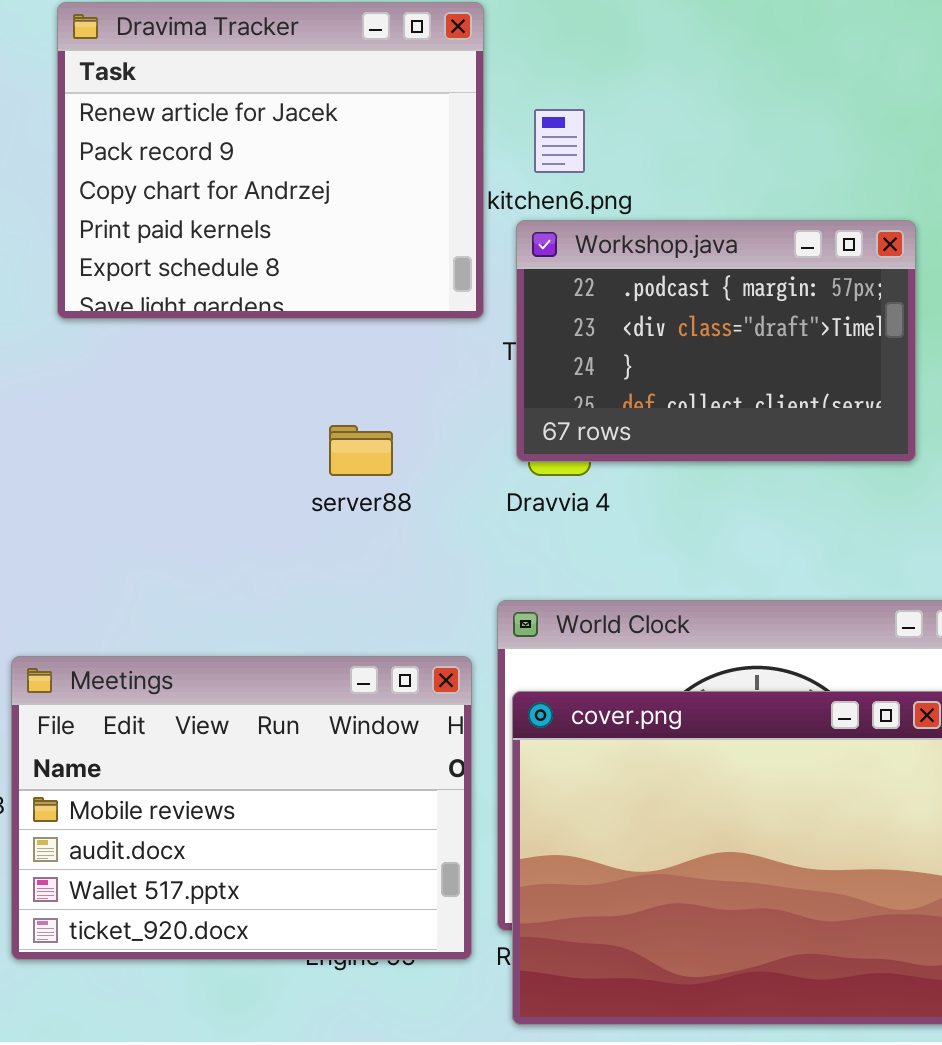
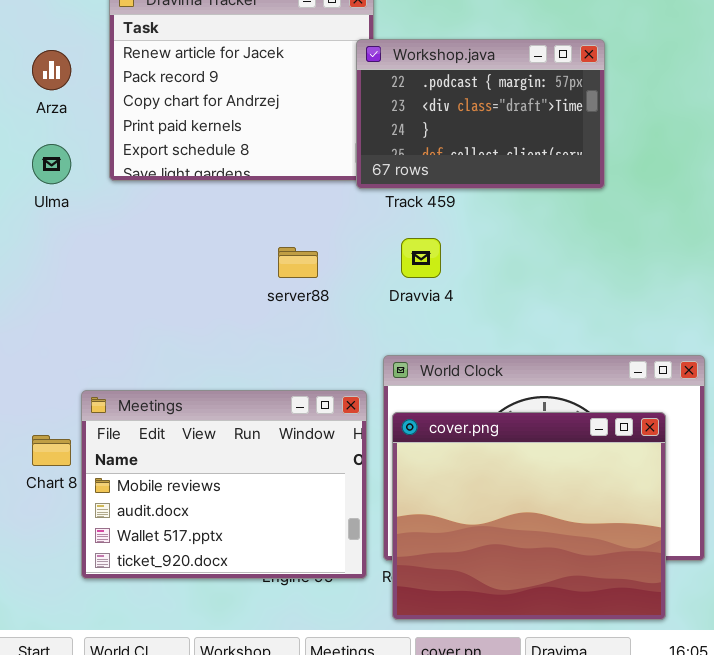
Workshop.java: [516,220,916,462] -> [356,39,605,189], moved

